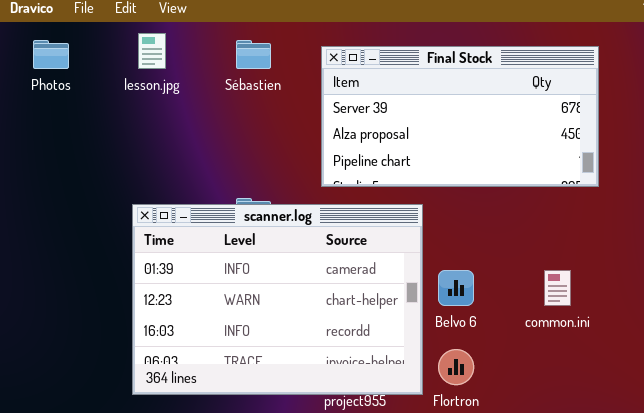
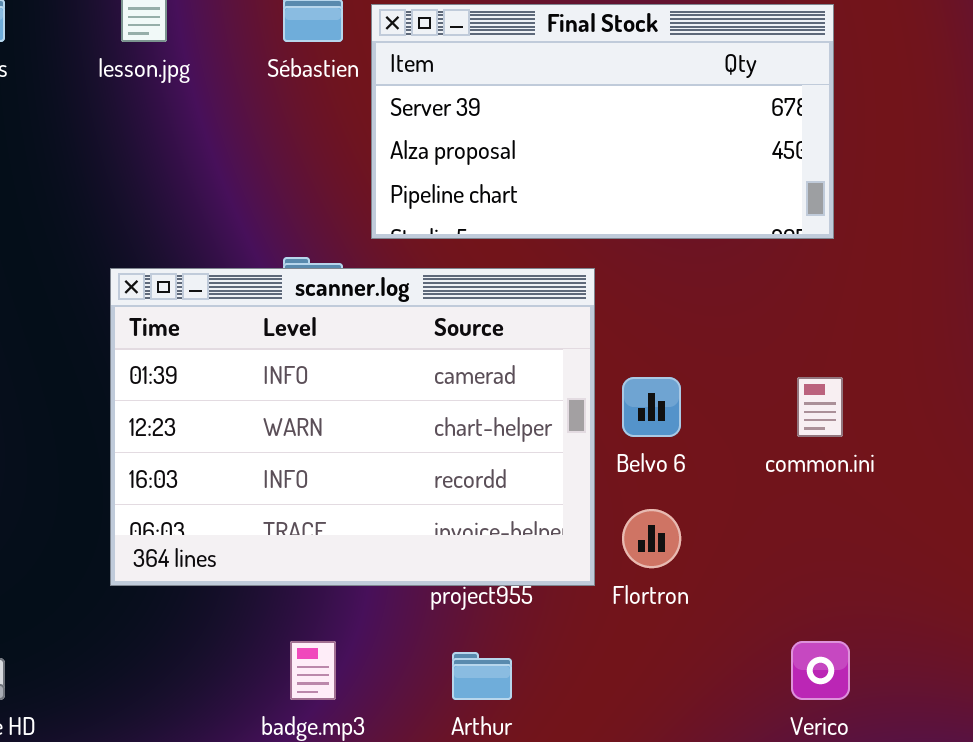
Final Stock: [321,46,599,187] -> [371,4,834,239], moved

